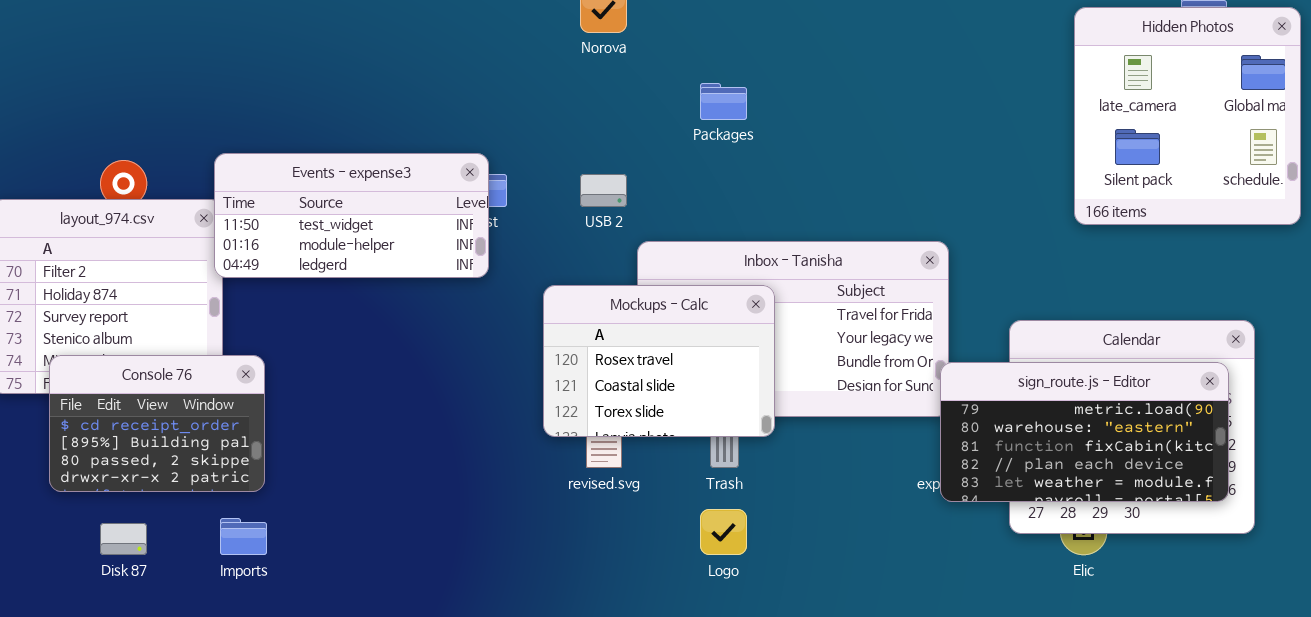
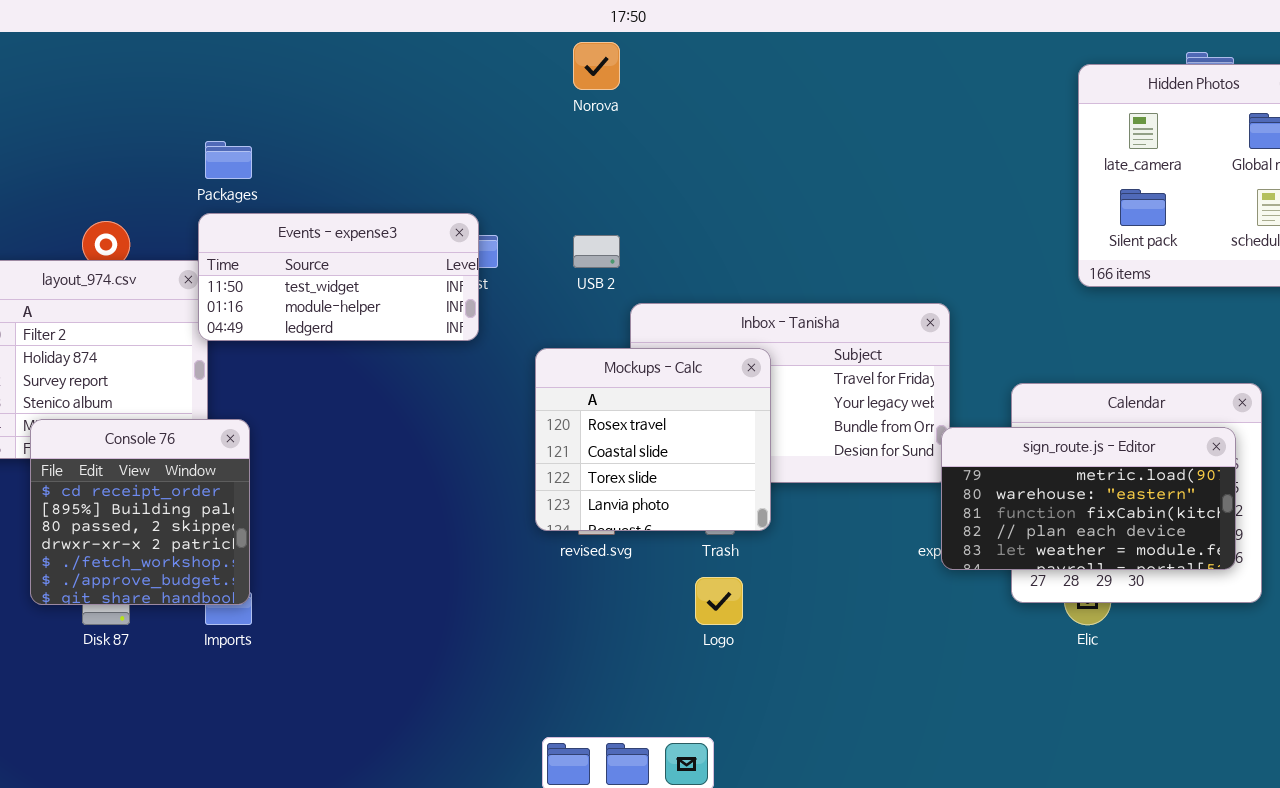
Packages: [700,83,747,120] -> [205,141,252,179], moved
Mockups - Calc: [543,285,775,437] -> [535,348,771,531], resized
Console 76: [49,355,265,492] -> [30,419,250,605], resized

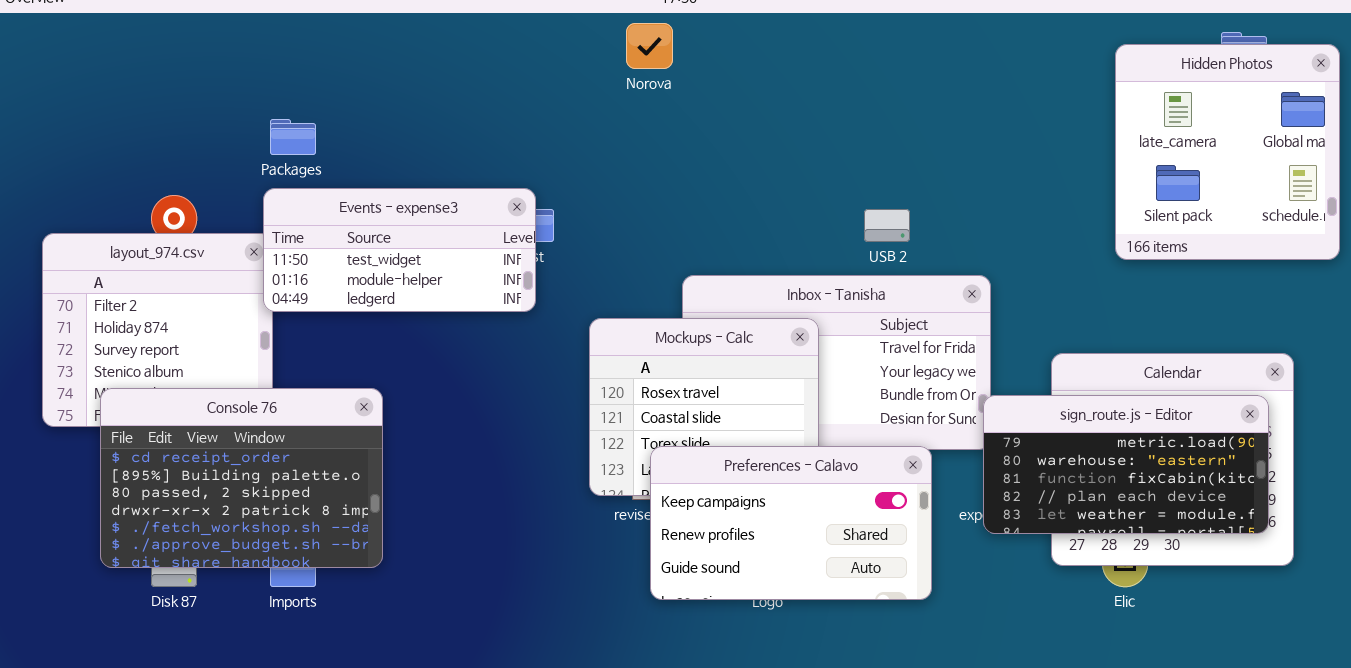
USB 2: [573,235,620,268] -> [864,209,910,242], moved
Console 76: [30,419,250,605] -> [100,388,383,568], resized
Preferences - Calavo: none -> [650,446,932,600], opened

